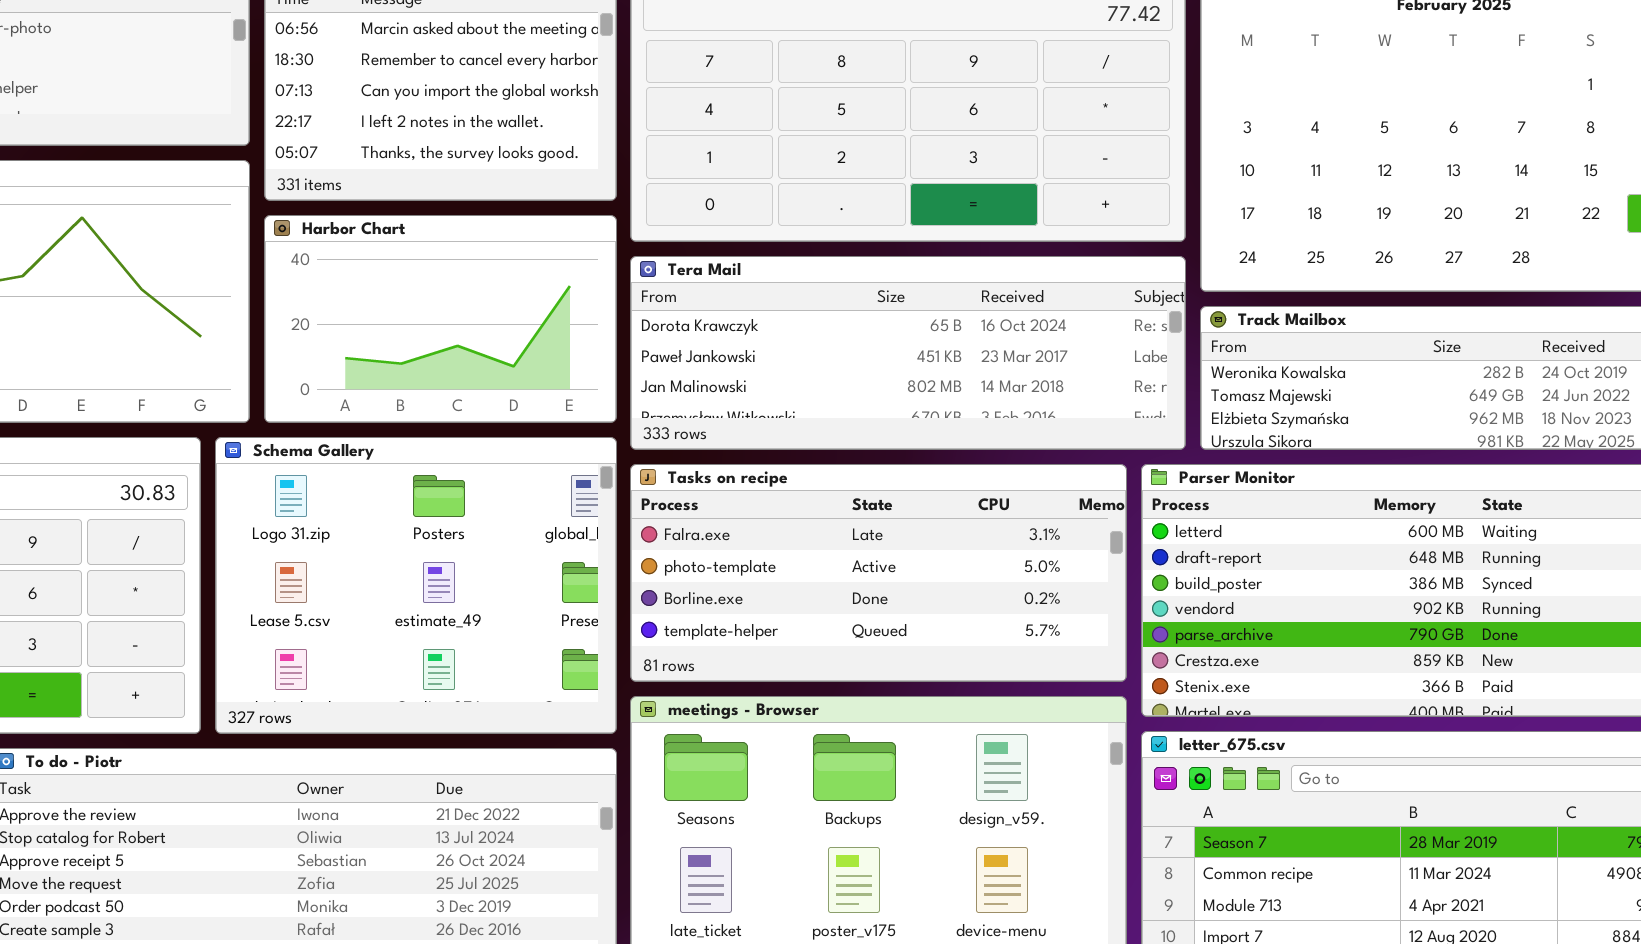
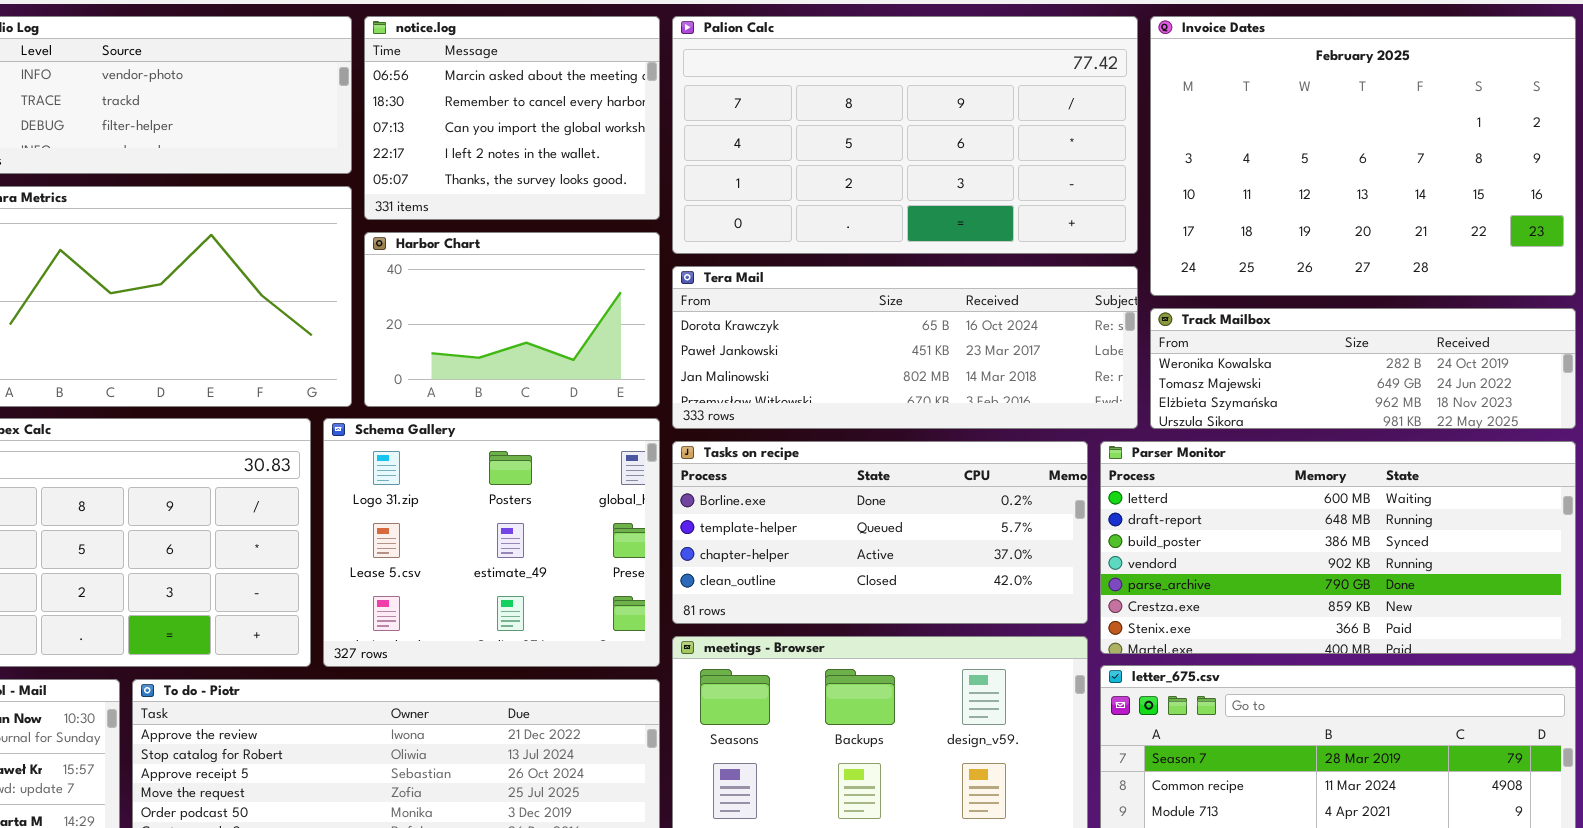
Tasks on recipe: [630,464,1127,682] -> [672,441,1088,624], scrolled down 2 rows

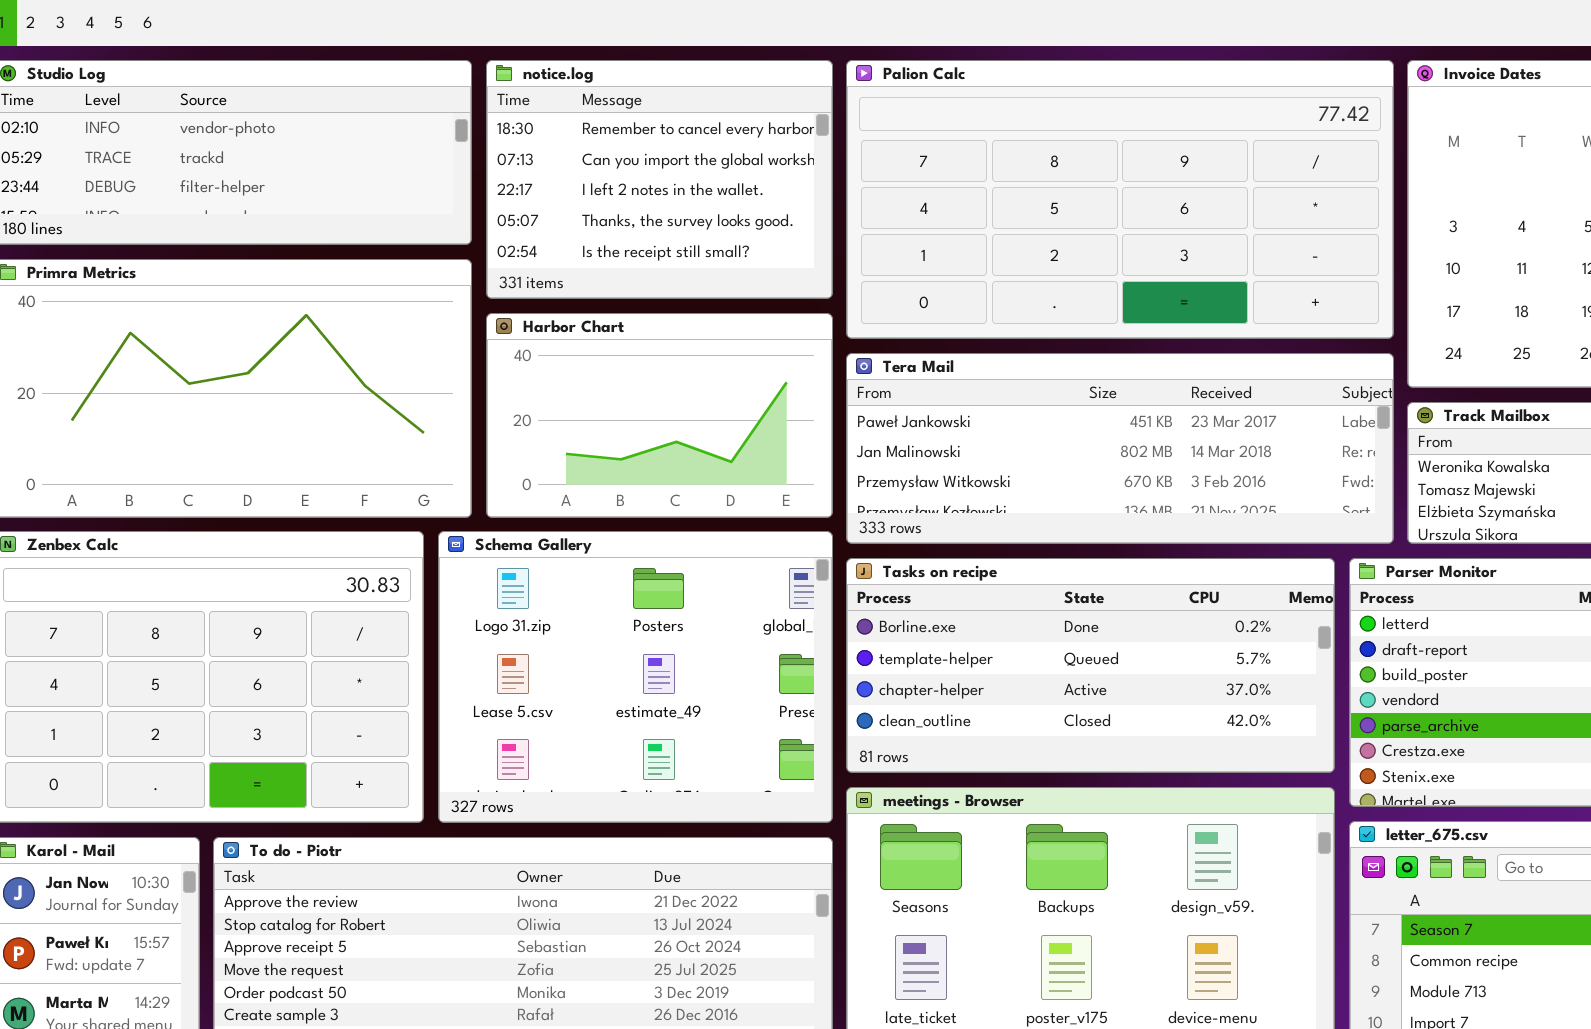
notice.log: [364,16,660,220] -> [486,60,833,299], scrolled down 1 row
Tera Mail: [672,266,1138,429] -> [846,353,1394,544], scrolled down 1 row

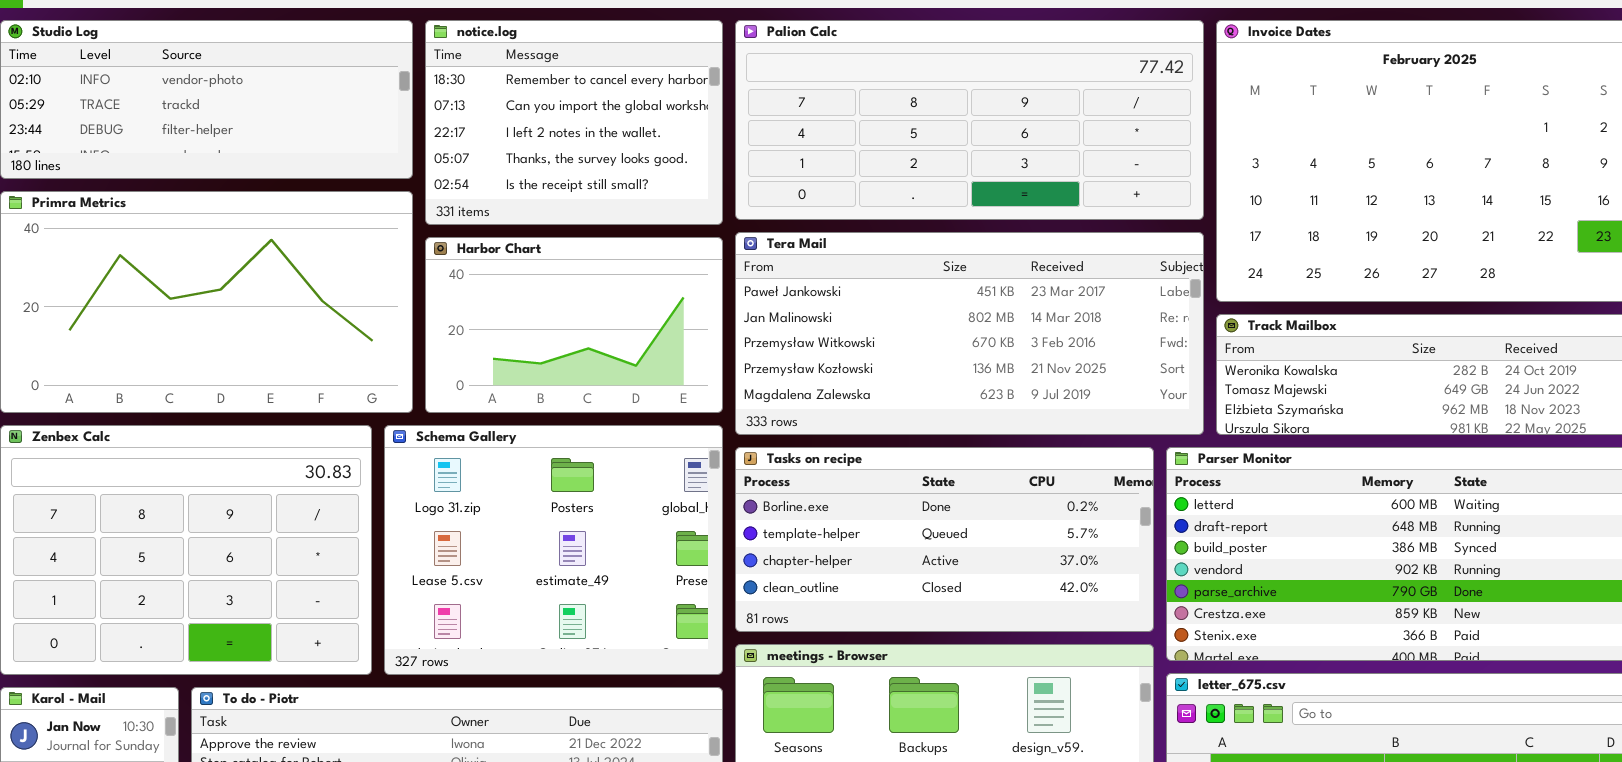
Palion Calc: [846,60,1394,339] -> [735,20,1204,220], resized
Tera Mail: [846,353,1394,544] -> [735,232,1204,435], resized

